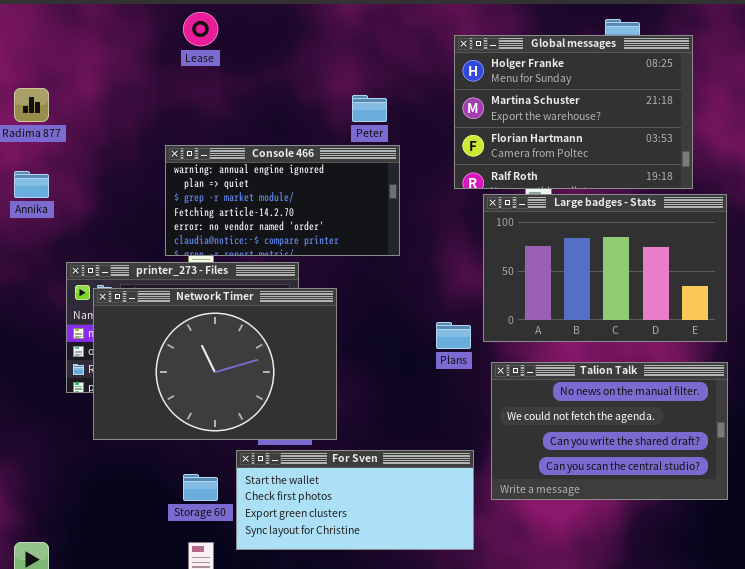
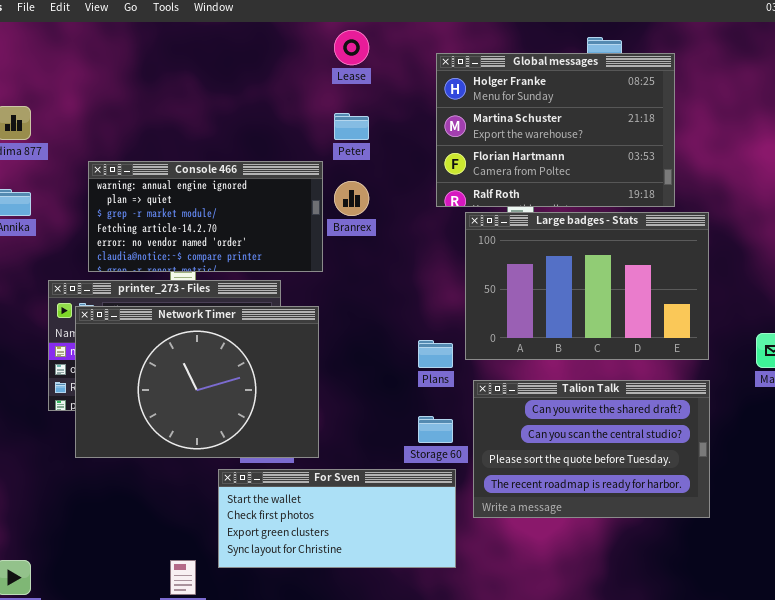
Lease: [183,12,218,46] -> [334,30,369,65], moved
Console 466: [165,145,400,256] -> [88,161,323,272], moved
Talion Talk: [491,362,728,500] -> [473,380,710,518], scrolled down 2 rows
Storage 60: [183,474,218,501] -> [418,416,453,443], moved

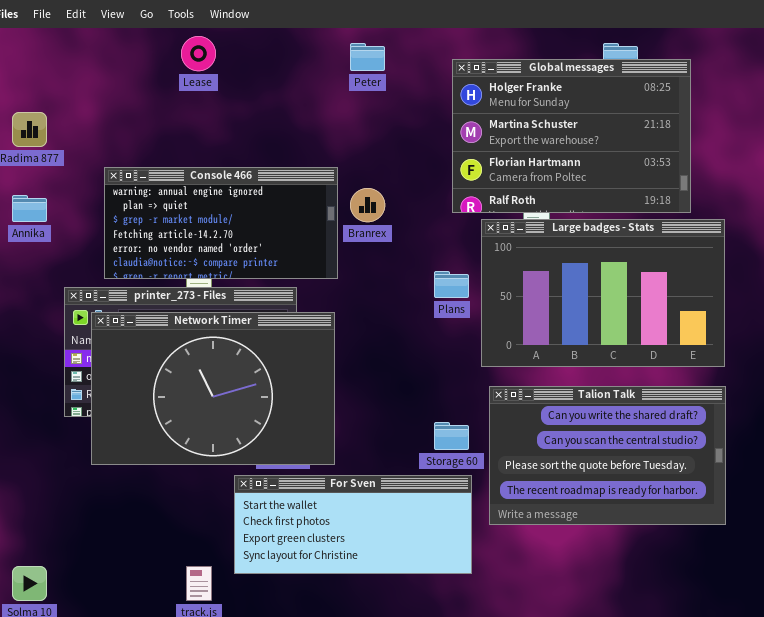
Lease: [334,30,369,65] -> [181,36,216,71], moved
Peter: [334,113,369,140] -> [350,43,385,71], moved
Plans: [418,340,453,368] -> [434,271,469,298], moved

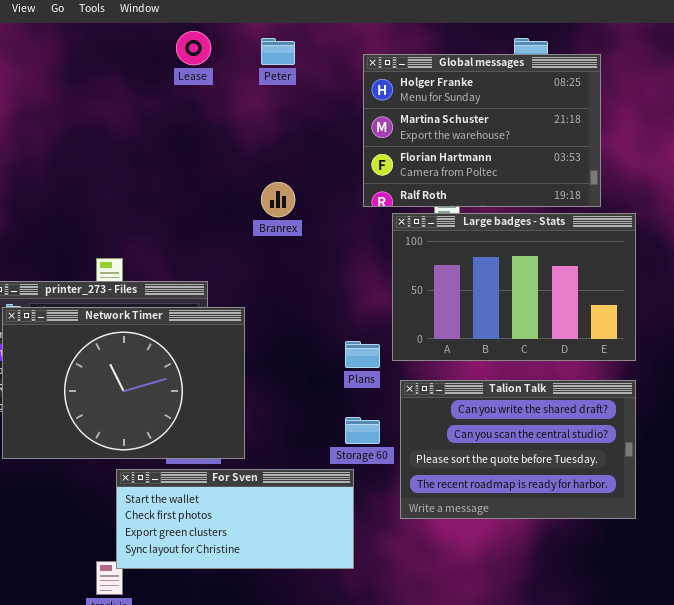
Lease: [181,36,216,71] -> [176,31,211,65], moved
Console 466: [104,167,338,279] -> none, closed
Plans: [434,271,469,298] -> [345,341,380,368], moved
For Sven: [234,475,472,574] -> [116,469,354,569], moved

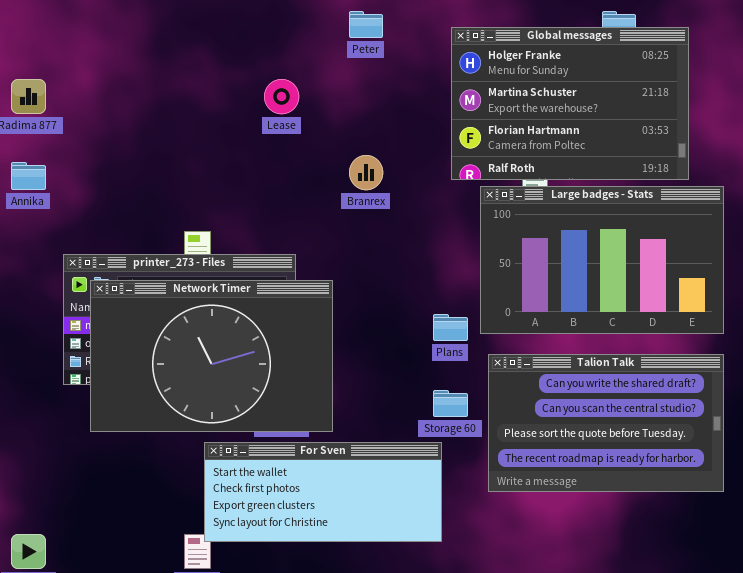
Lease: [176,31,211,65] -> [264,79,299,114], moved

